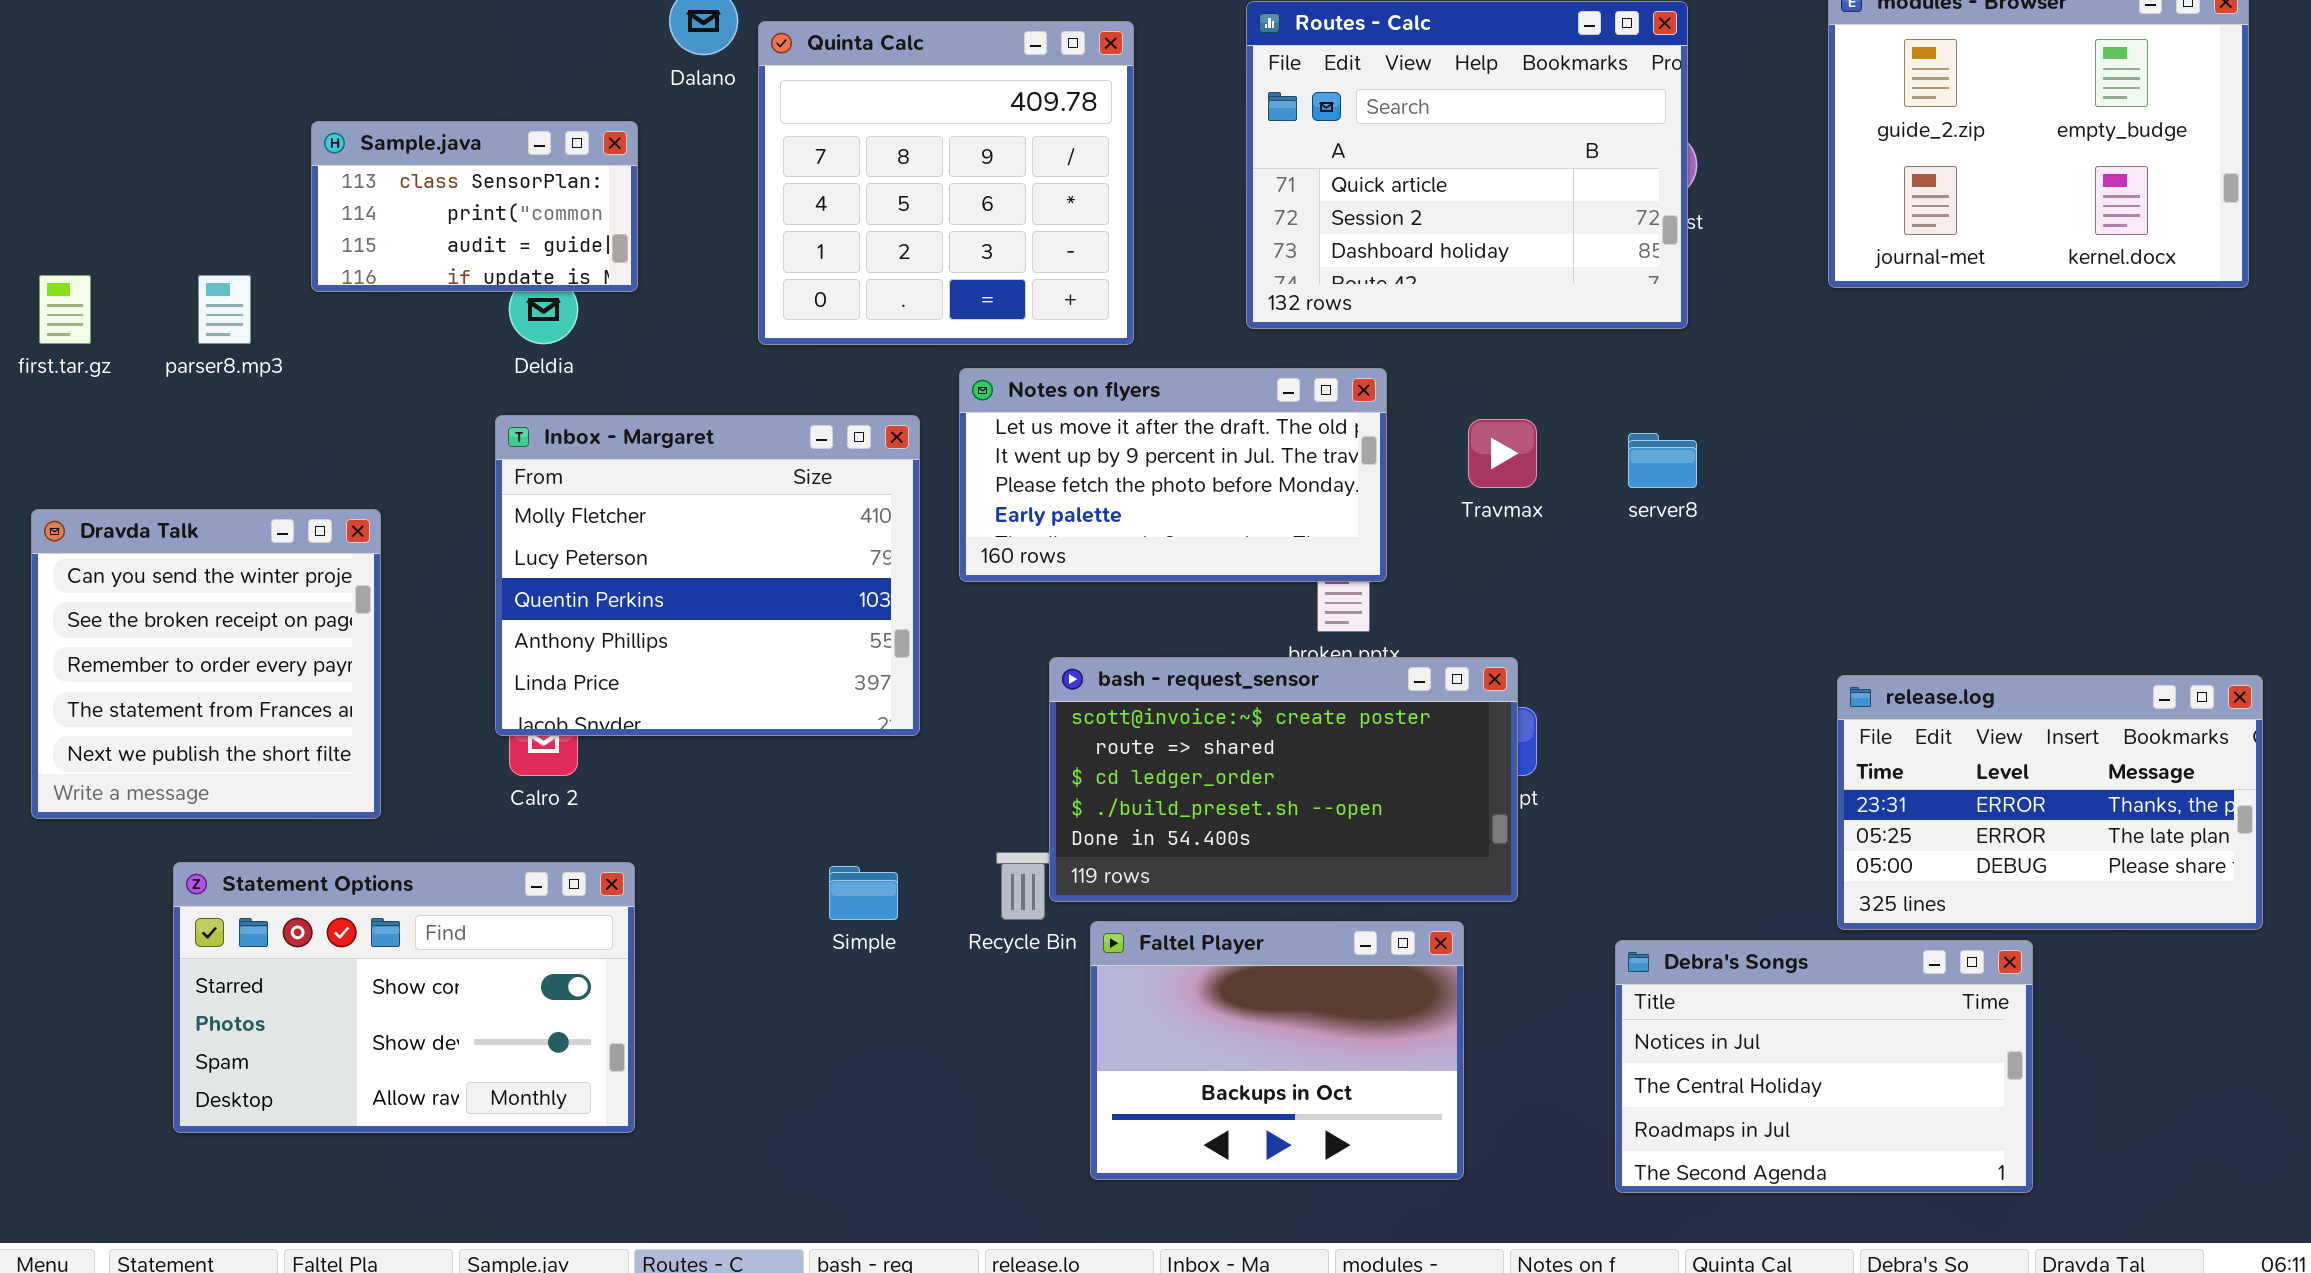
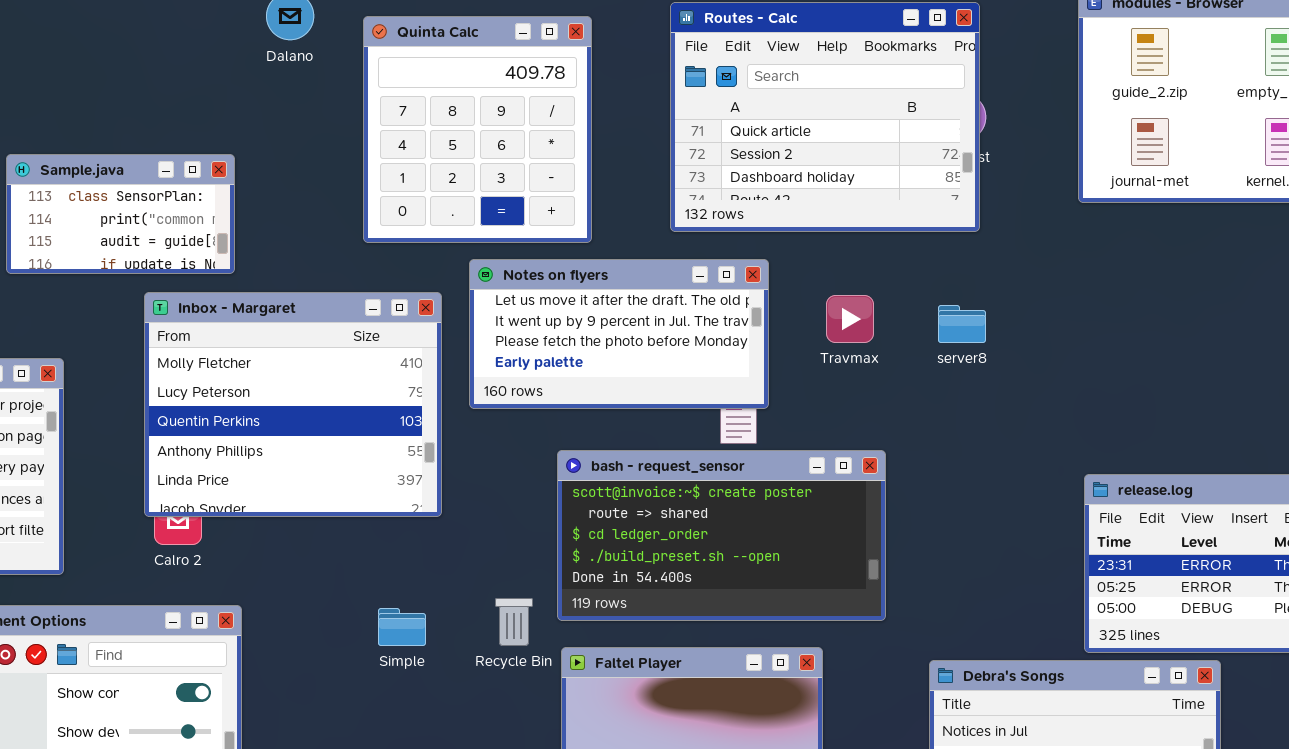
Quinta Calc: [758,21,1134,345] -> [363,16,592,243], resized
Sample.java: [311,121,638,292] -> [6,154,235,274], moved
bash - request_sensor: [1049,657,1518,902] -> [557,450,886,621], moved

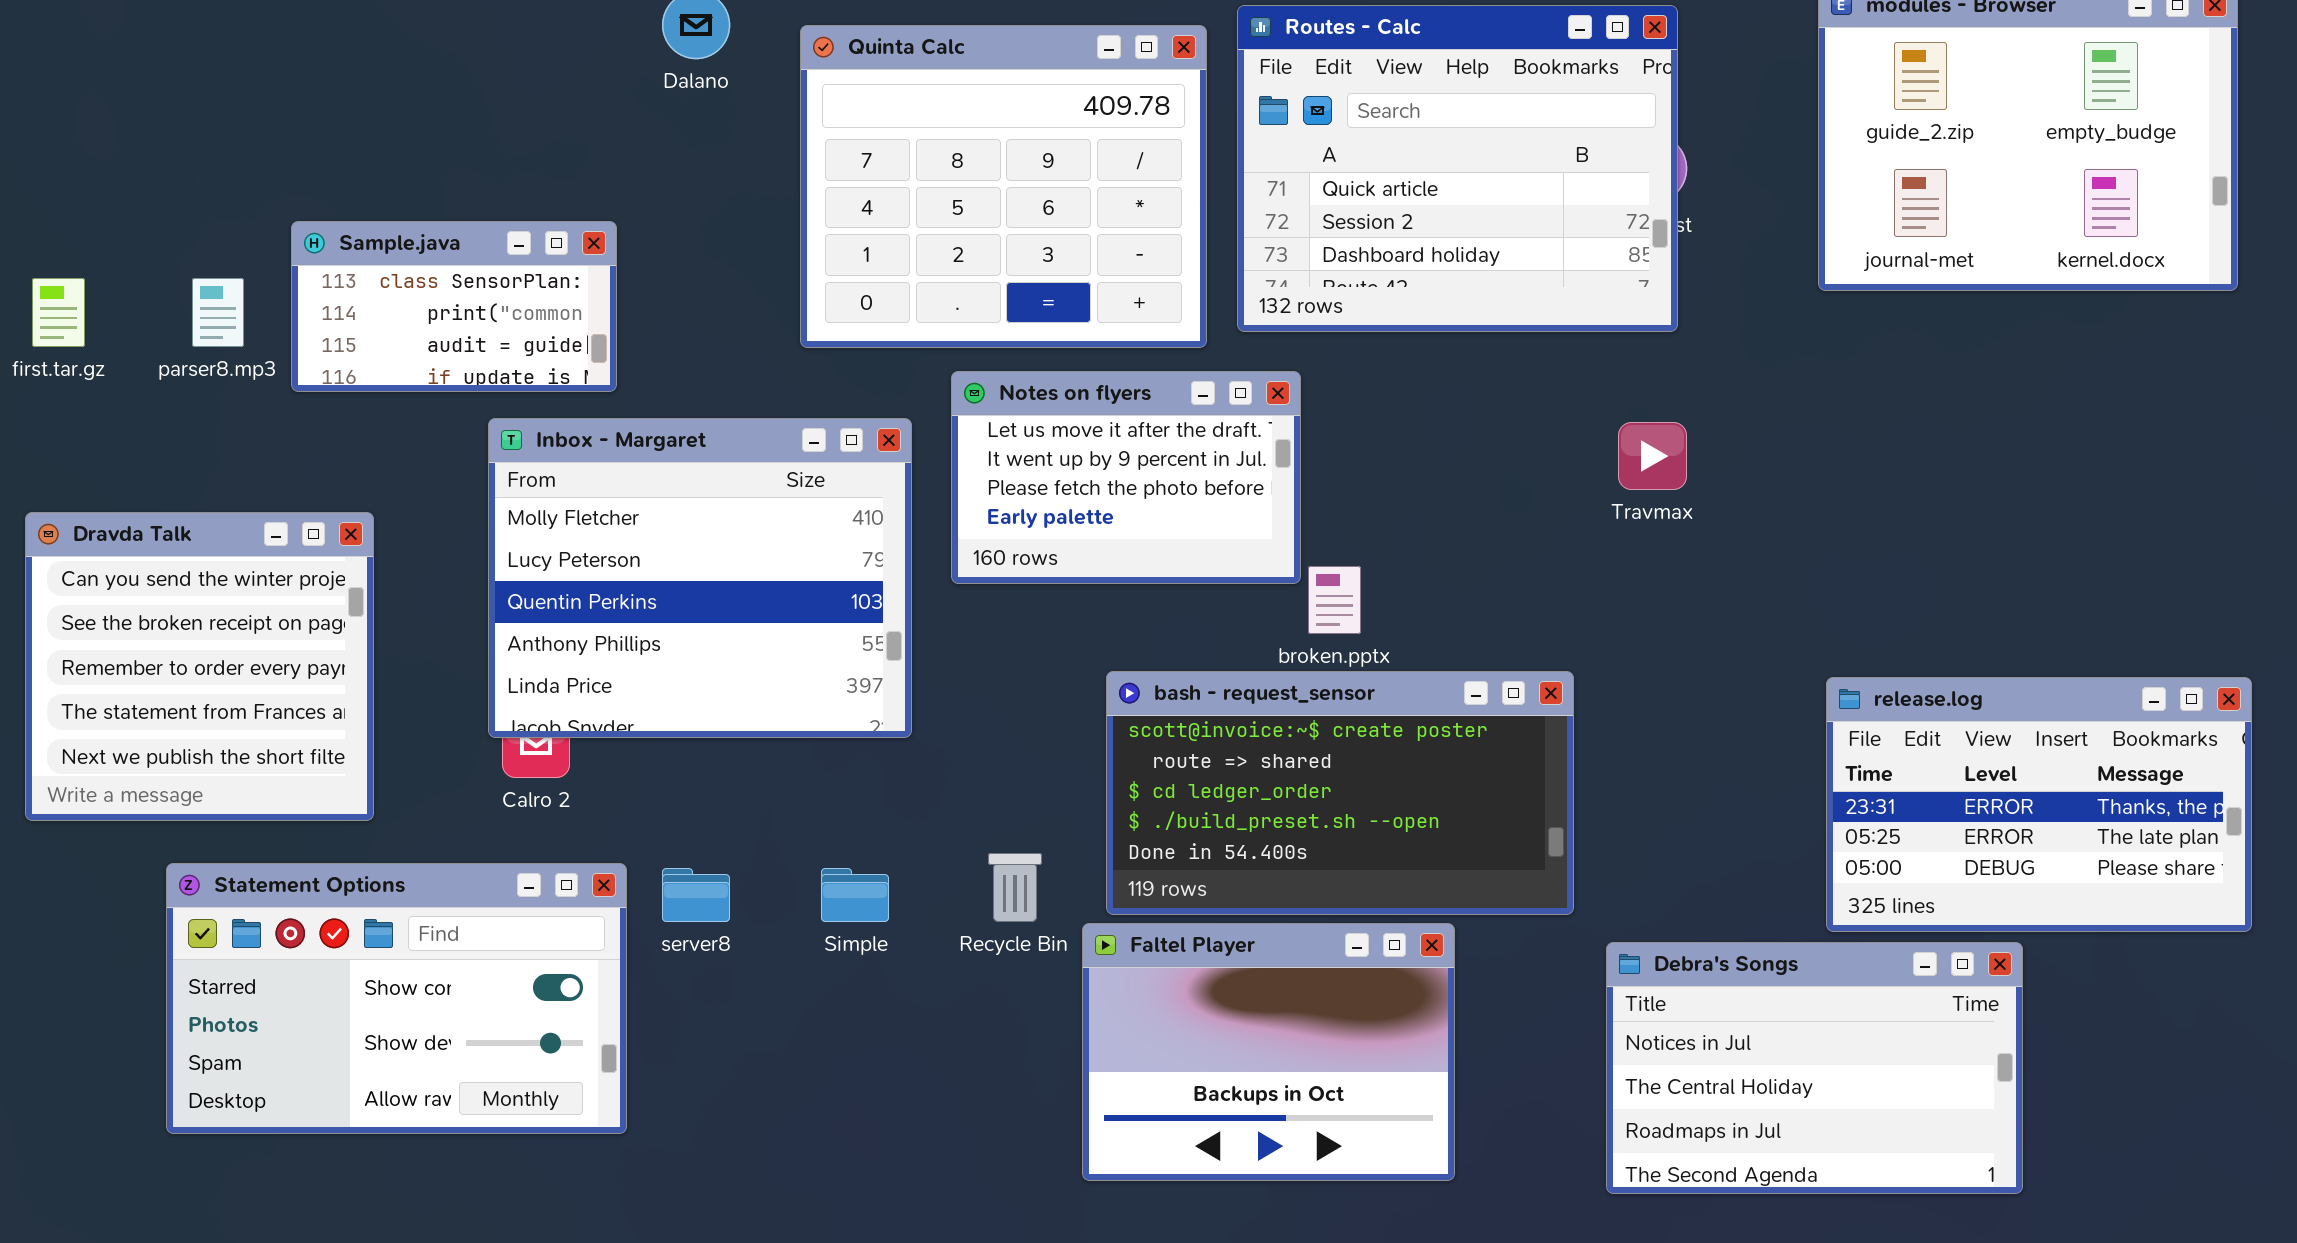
Quinta Calc: [363,16,592,243] -> [800,25,1207,348], resized
Notes on flyers: [469,259,769,409] -> [951,371,1301,584], resized
Travmax: [826,295,874,343] -> [1618,422,1687,490], moved
server8: [938,305,986,343] -> [662,868,730,922], moved
bash - request_sensor: [557,450,886,621] -> [1106,671,1574,915], moved

